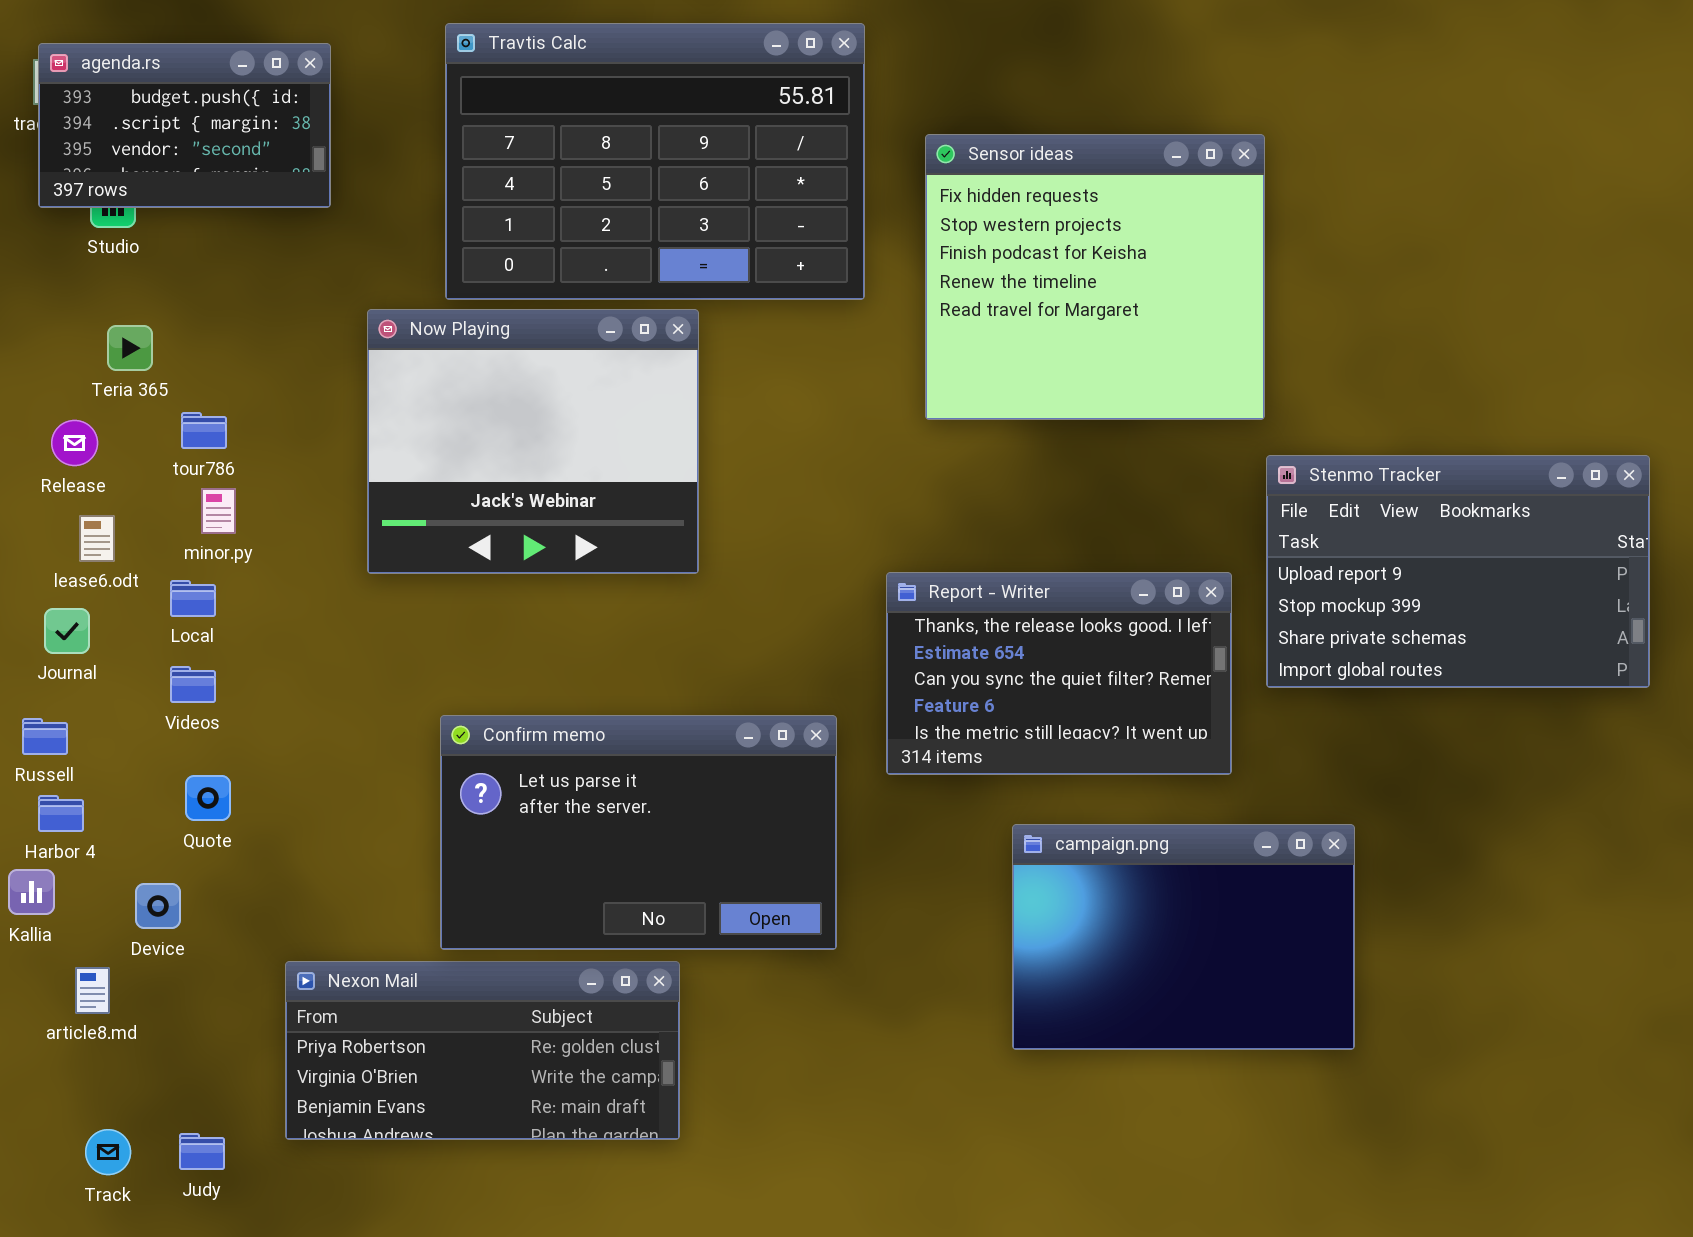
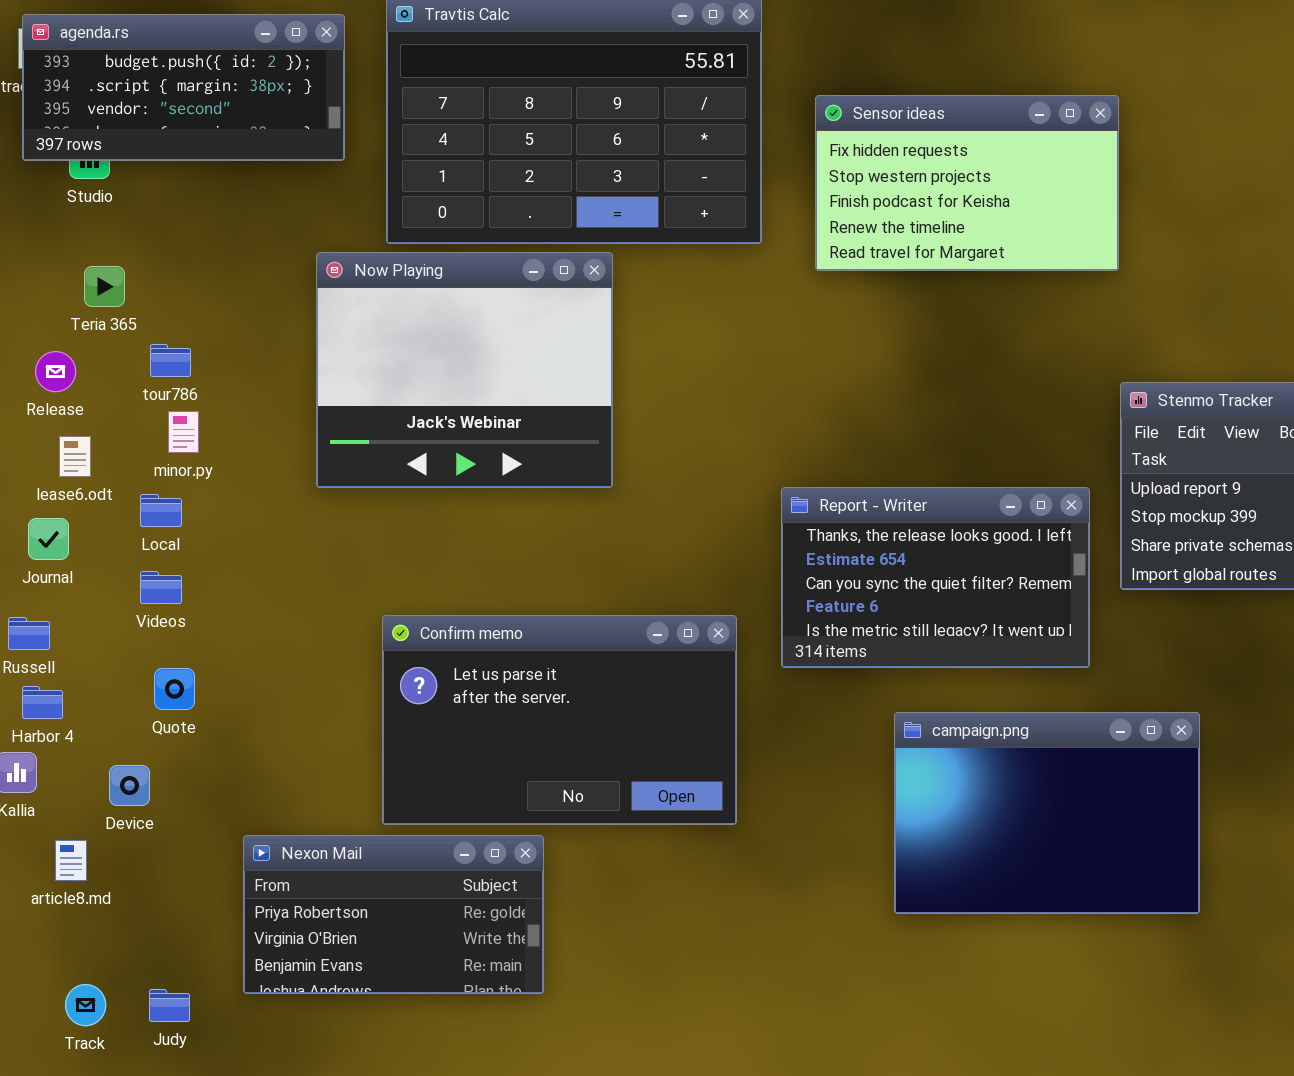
agenda.rs: [38,43,331,208] -> [22,14,345,161], resized
Sensor ideas: [925,134,1265,420] -> [815,95,1119,271], resized
Nexon Mail: [285,961,680,1140] -> [243,835,544,994], resized

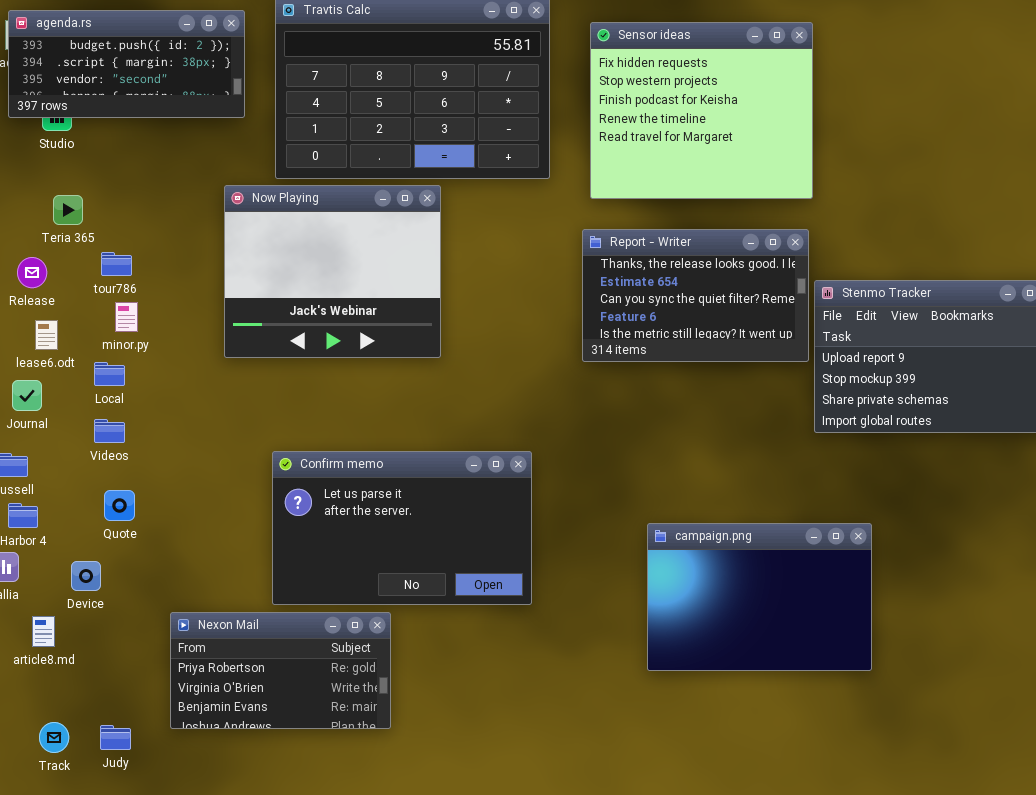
Sensor ideas: [815,95,1119,271] -> [590,22,813,199], resized
Report - Writer: [781,487,1090,668] -> [582,229,809,362], moved

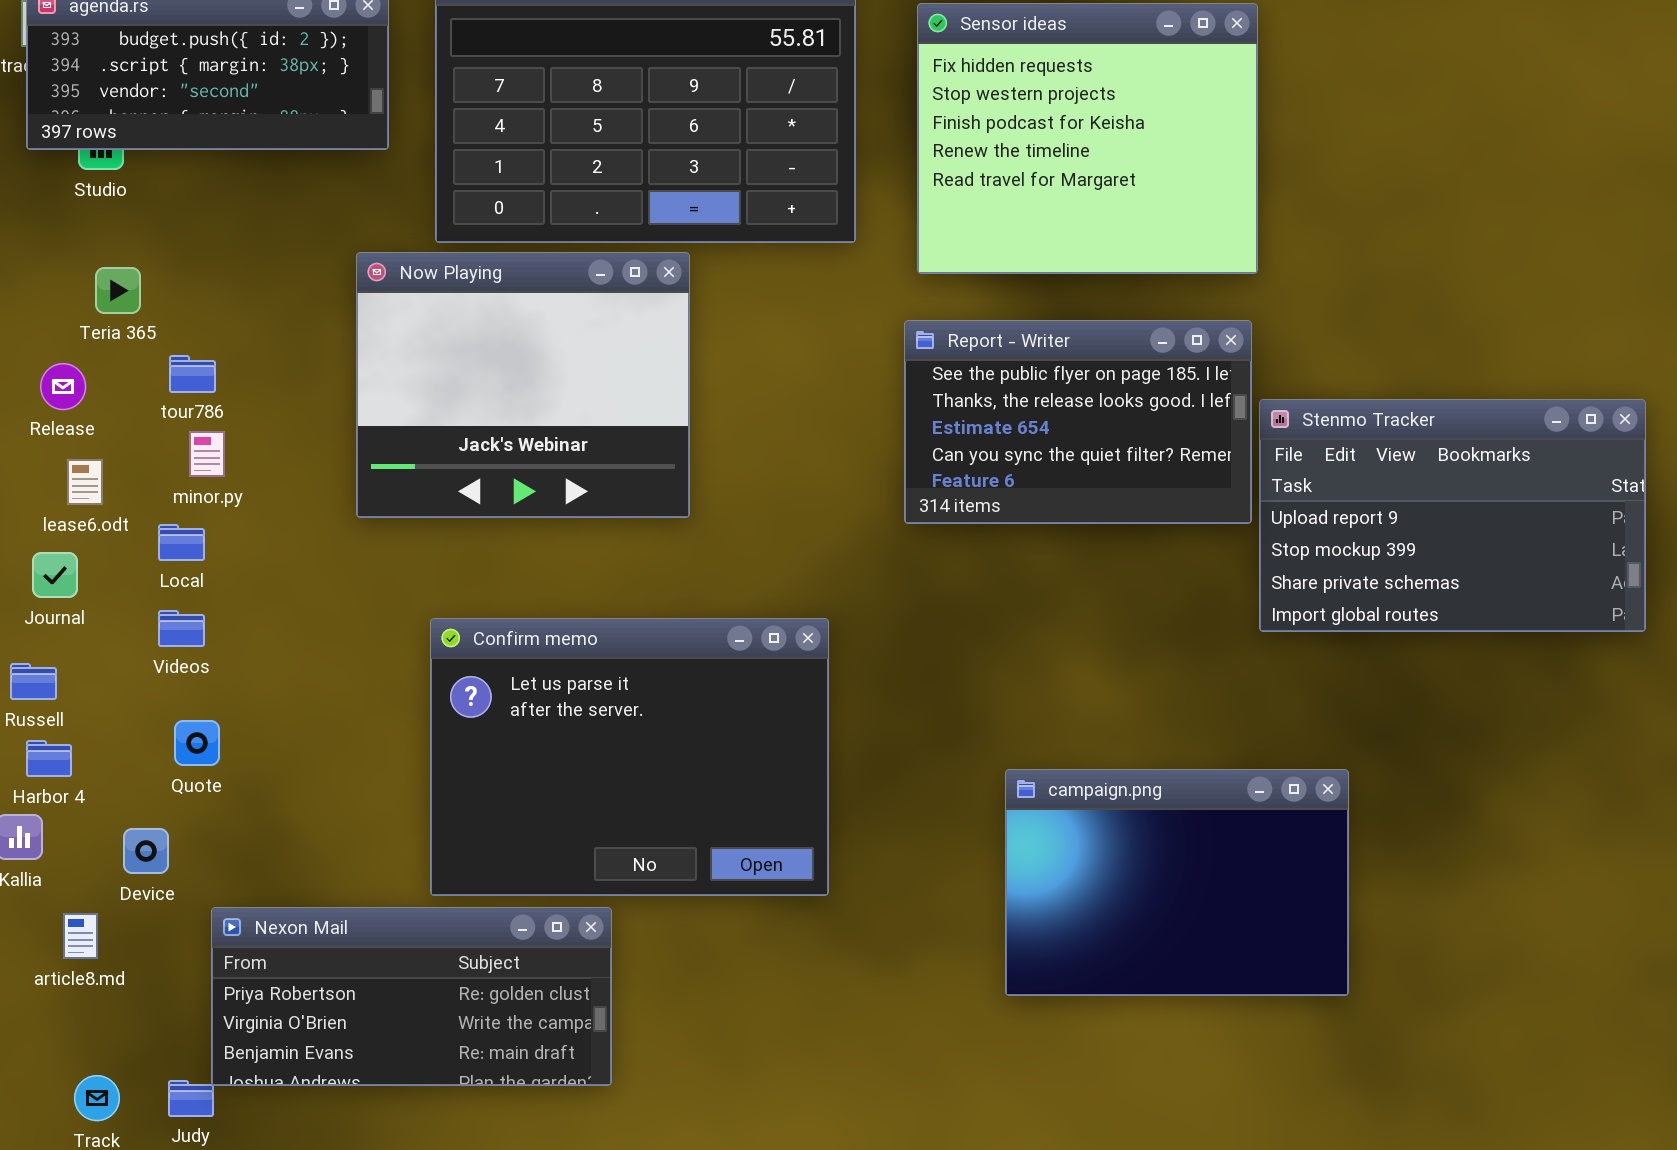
Report - Writer: [582,229,809,362] -> [904,320,1252,524], scrolled up 1 row
Confirm memo: [272,451,532,605] -> [430,618,829,896], resized
Nexon Mail: [170,612,391,729] -> [211,907,612,1086], resized

